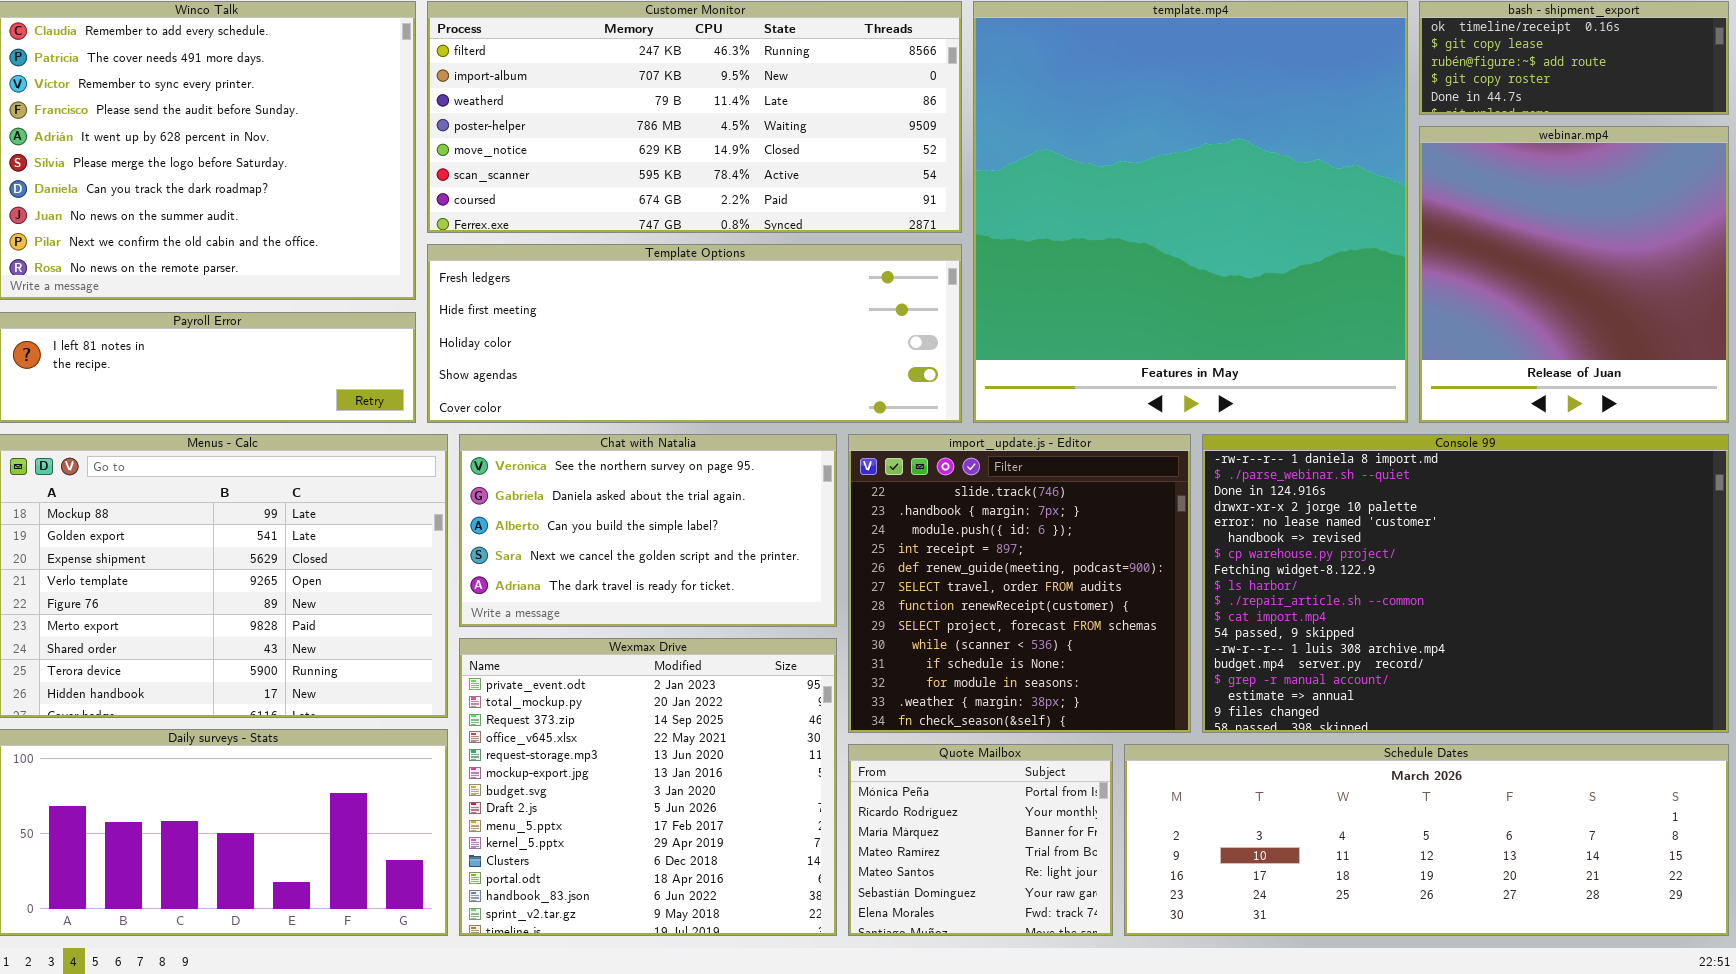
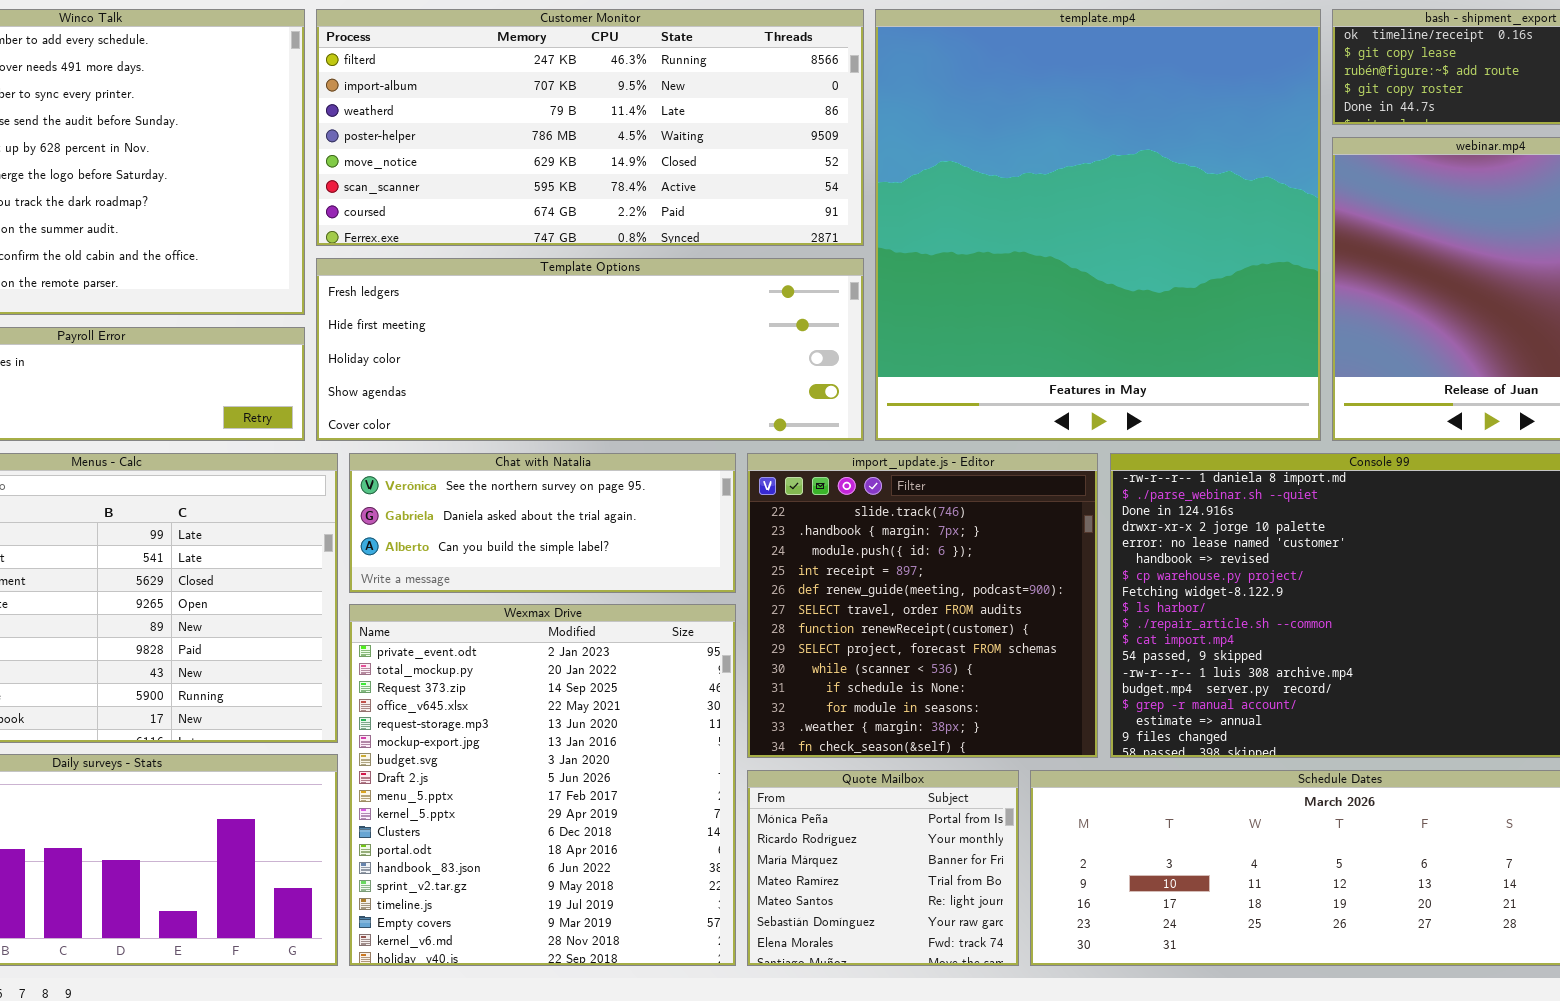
Chat with Natalia: [459,434,837,627] -> [349,453,736,593], resized
Wexmax Drive: [459,638,837,936] -> [349,604,736,966], resized

